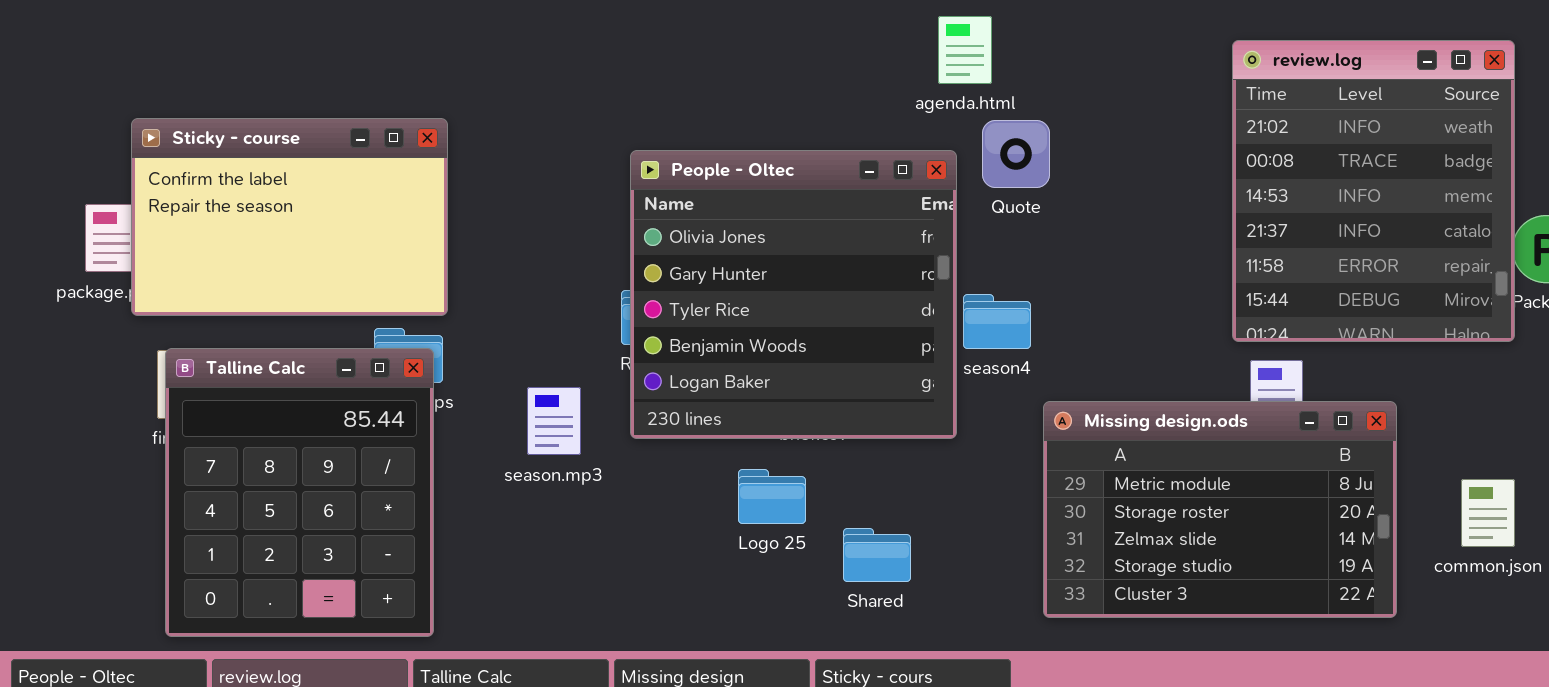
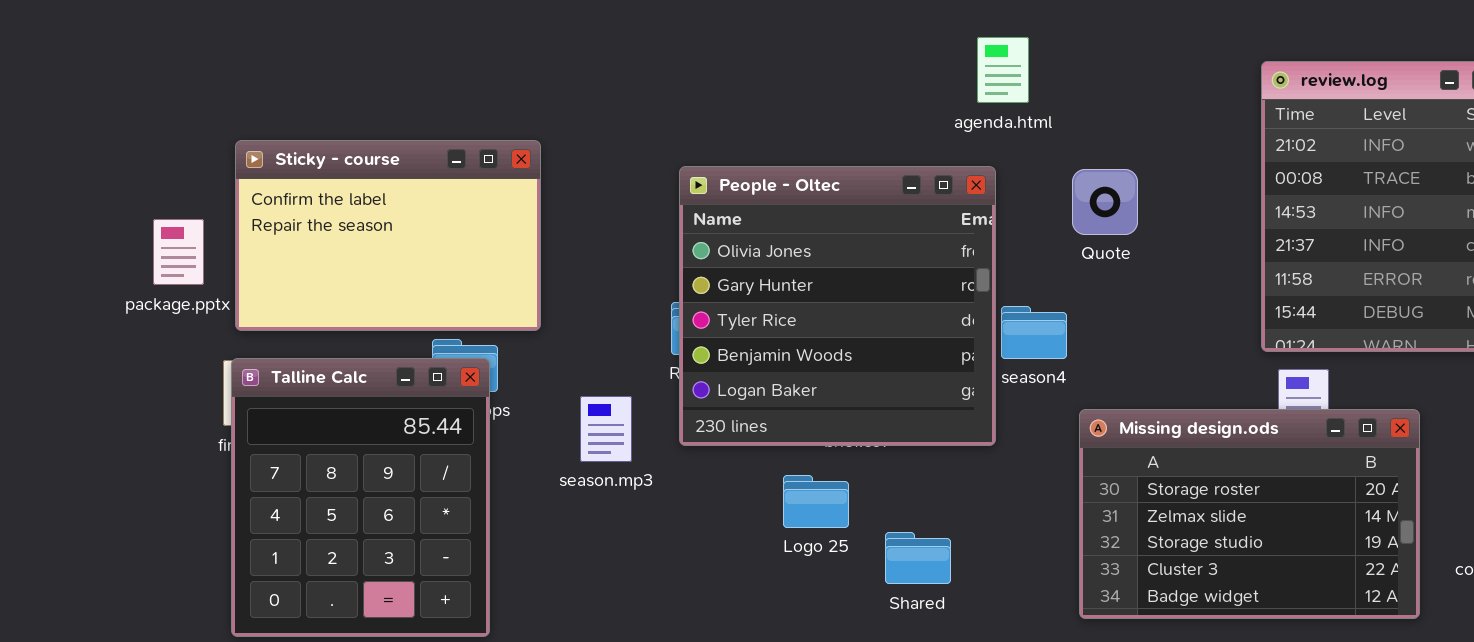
Sticky - course: [131,118,448,316] -> [235,140,541,331], moved
Quote: [982,120,1050,188] -> [1072,169,1138,235], moved
Missing design.ods: [1043,401,1397,618] -> [1079,409,1420,619], scrolled down 1 row

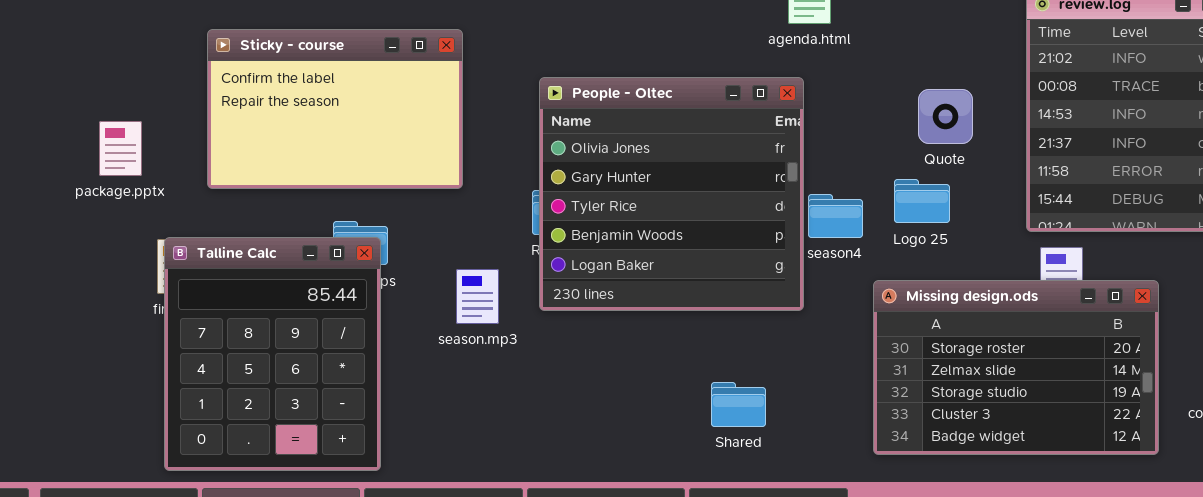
Sticky - course: [235,140,541,331] -> [207,29,463,189], moved
Quote: [1072,169,1138,235] -> [918,89,973,144], moved
Logo 25: [783,475,849,528] -> [894,179,950,223], moved

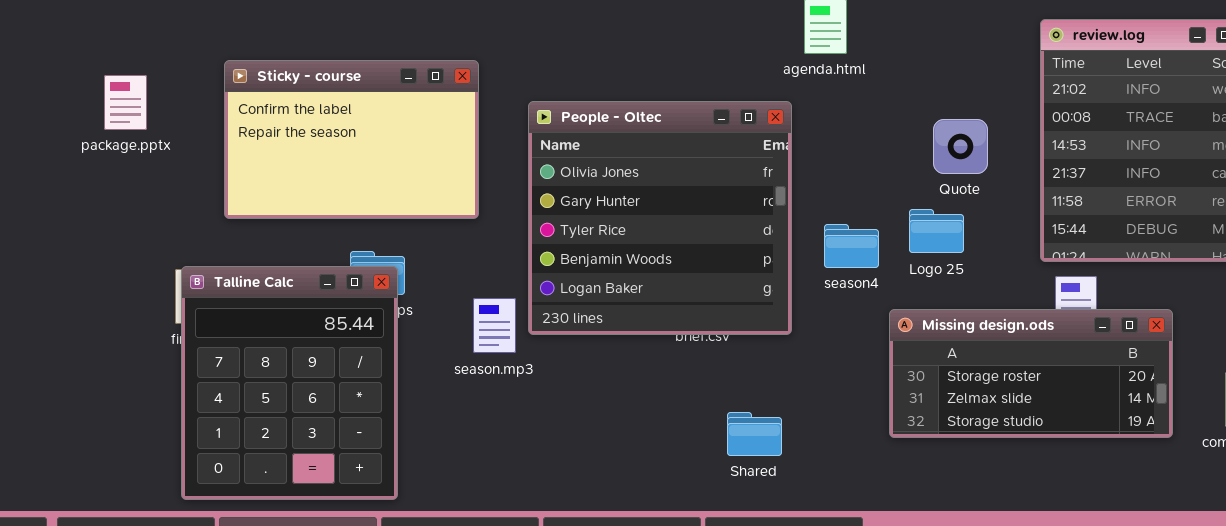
People - Oltec: [539,77,804,311] -> [528,101,792,335], moved
package.pptx: [99,121,142,176] -> [104,75,147,130], moved
Missing design.ods: [873,280,1159,455] -> [889,309,1173,438], resized

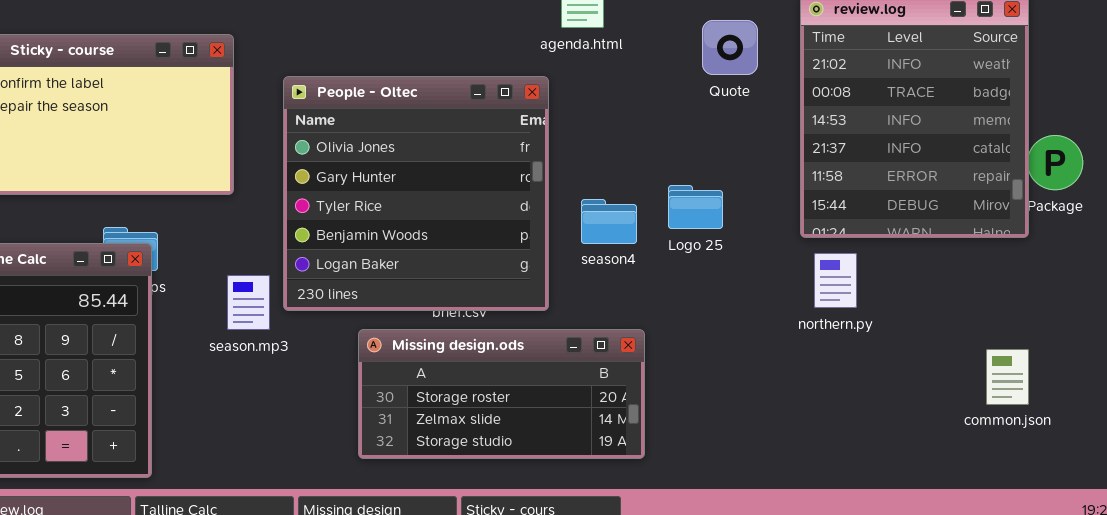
Quote: [933,119,988,174] -> [702,20,758,75], moved
Missing design.ods: [889,309,1173,438] -> [358,329,645,459], moved

